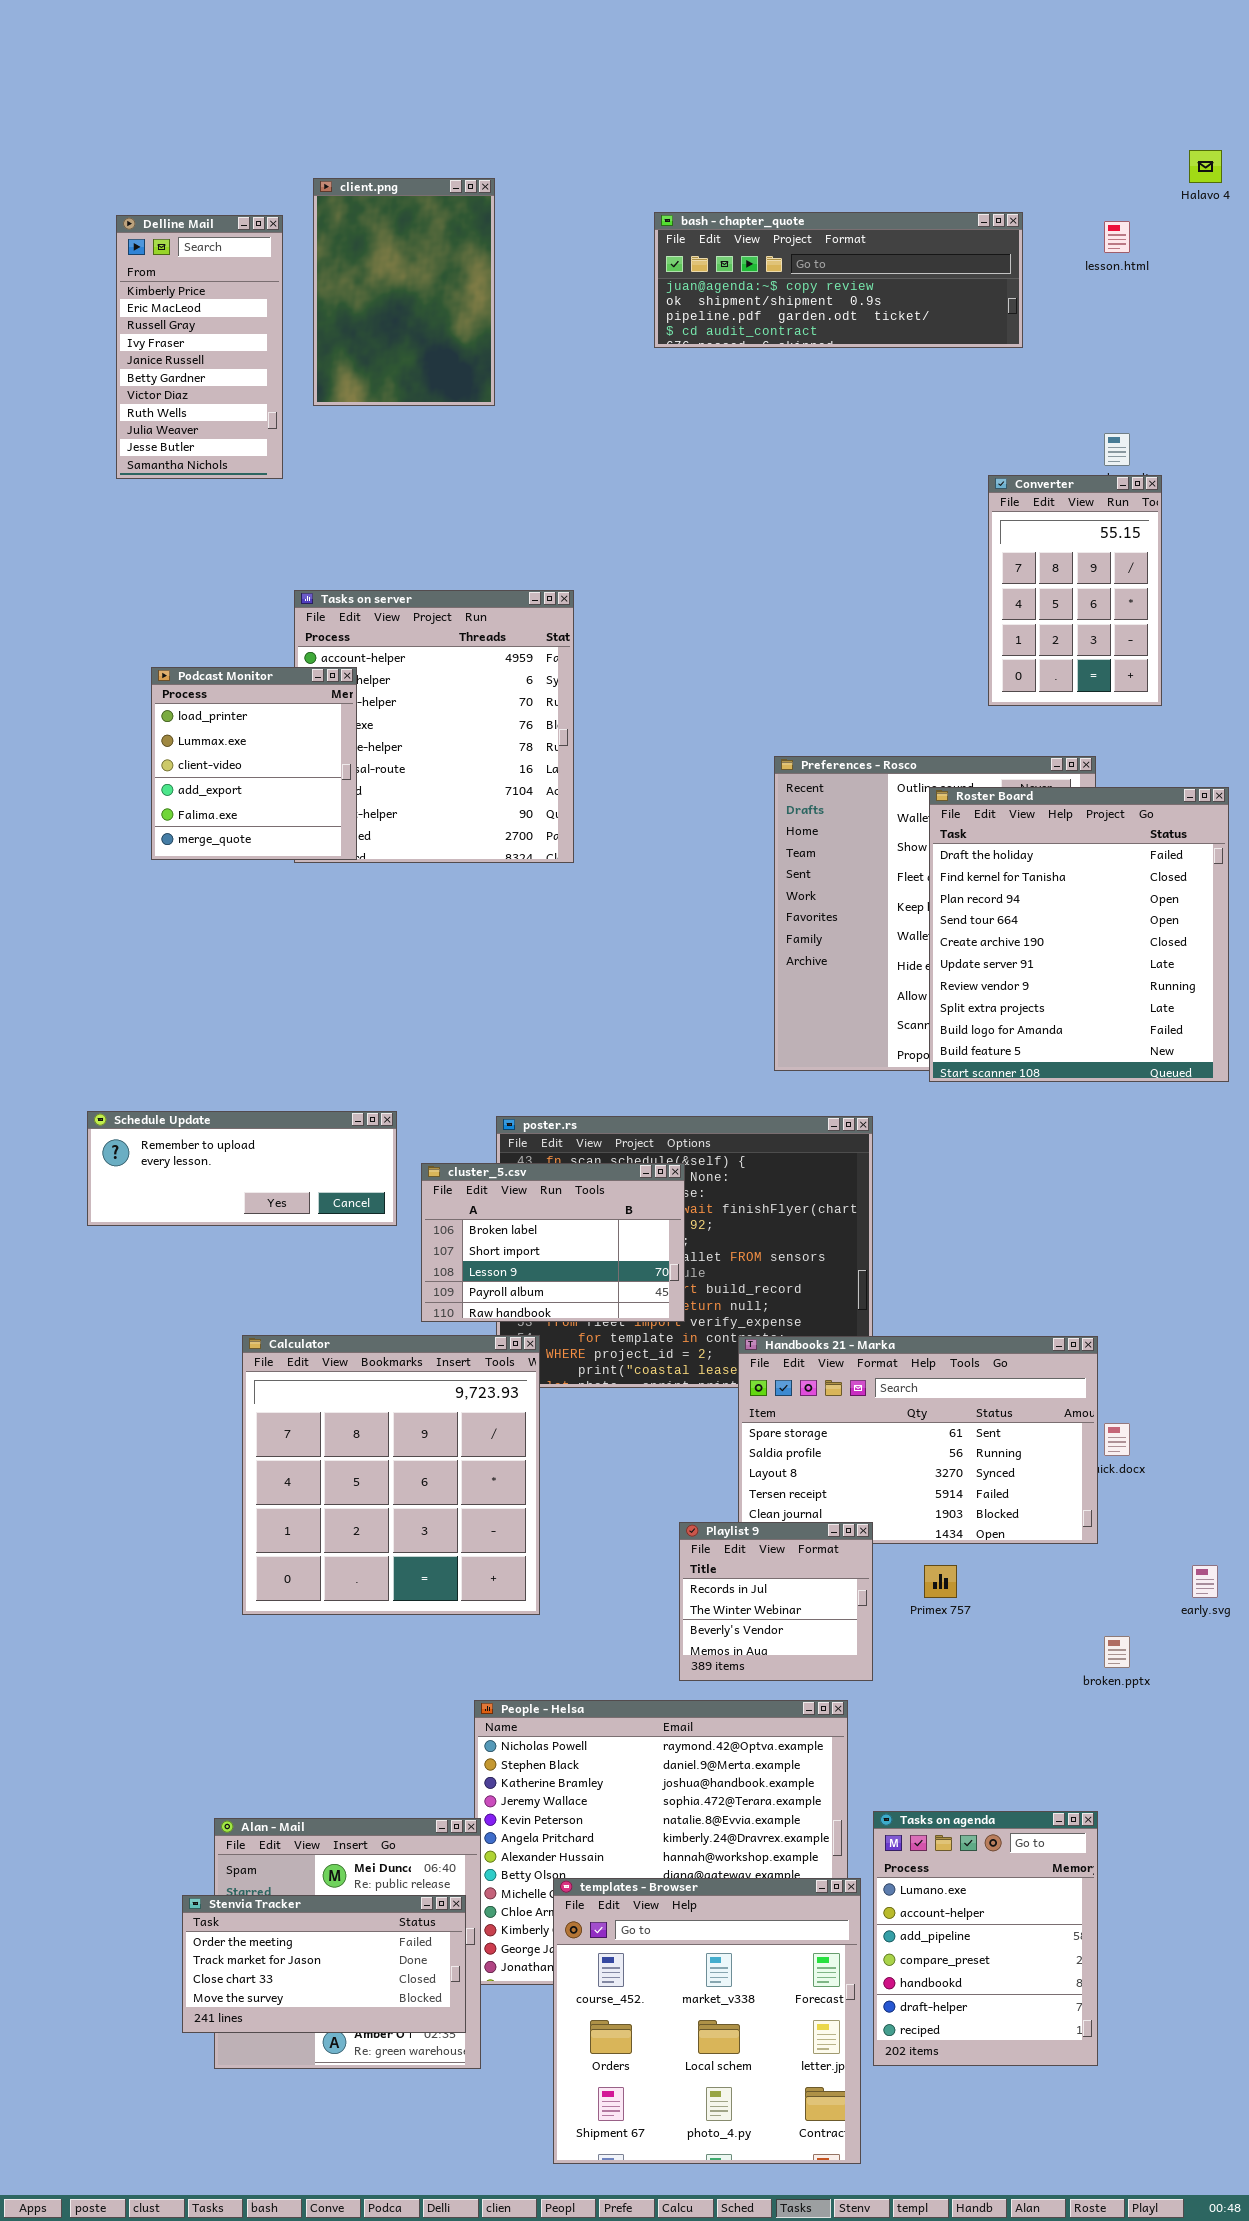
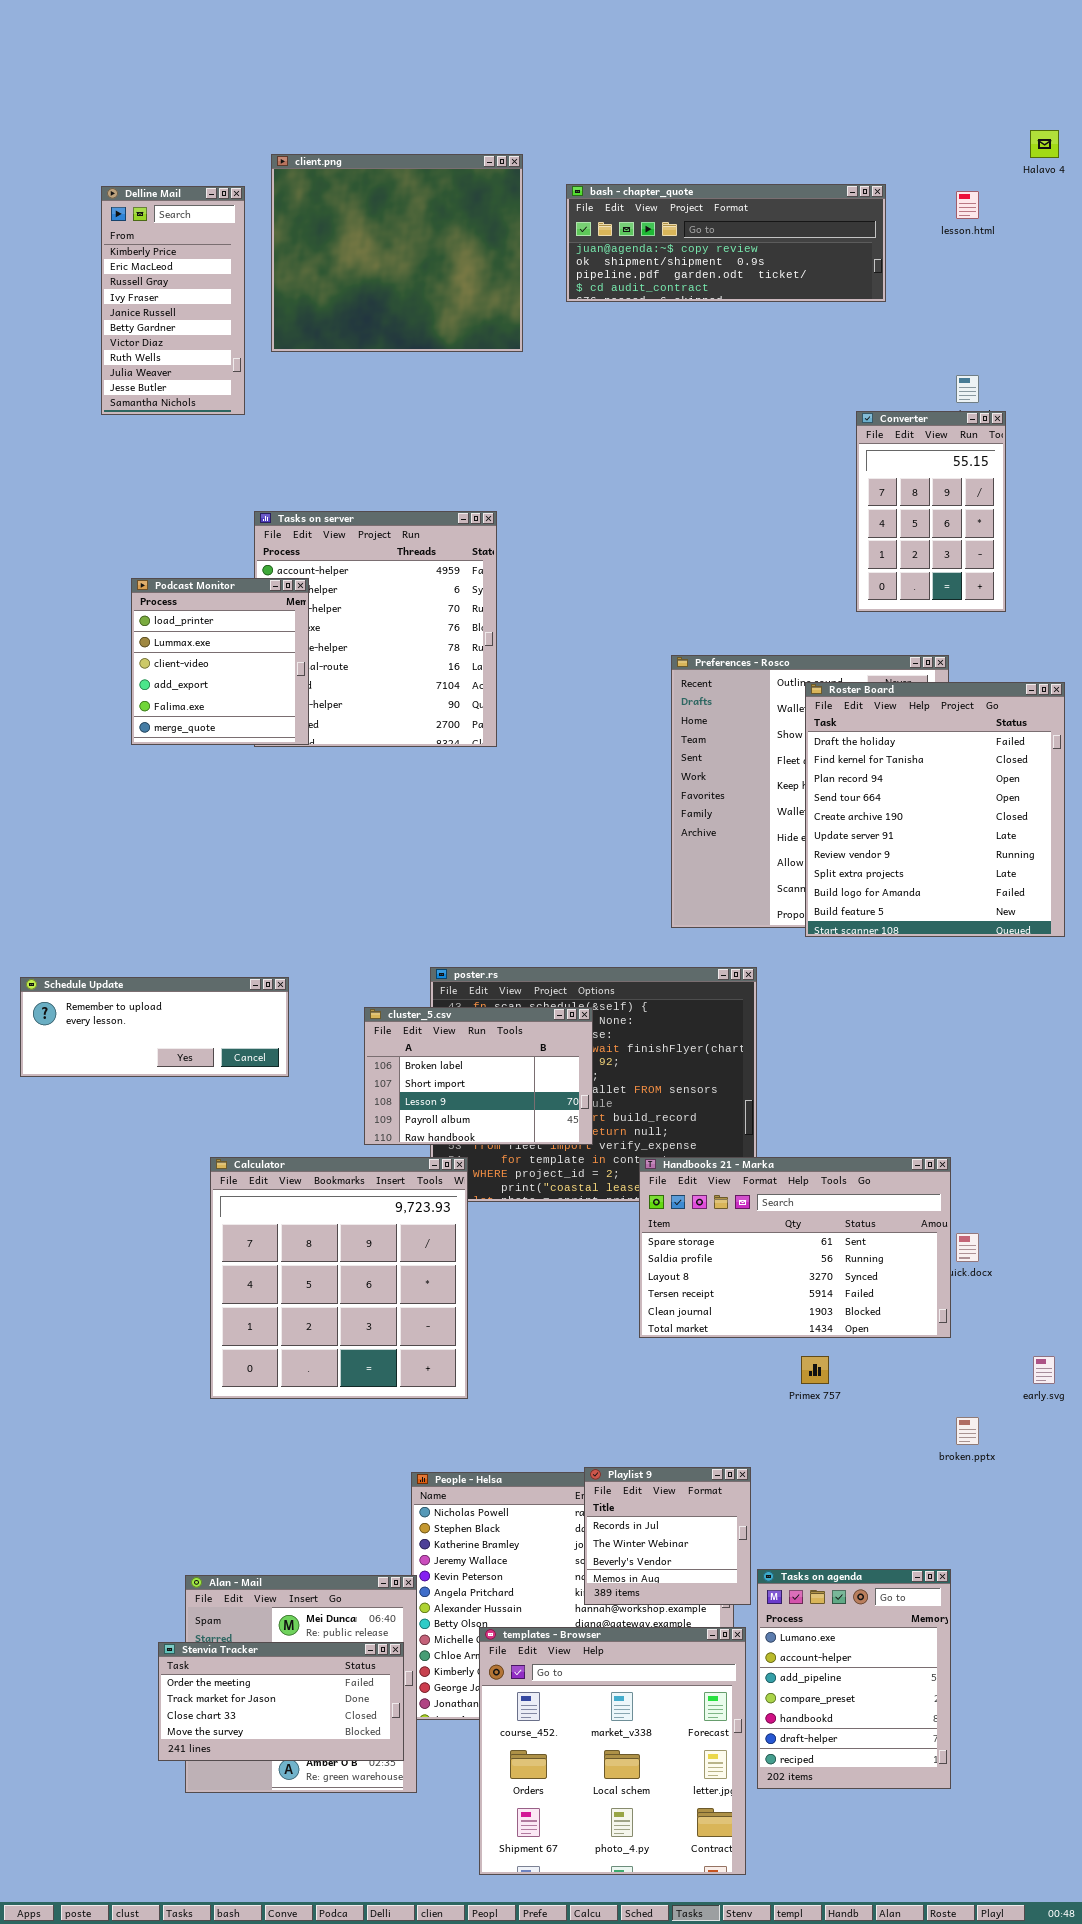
client.png: [313,178,495,406] -> [271,154,523,352], resized
Schedule Update: [87,1111,397,1226] -> [20,977,289,1077], moved
Playlist 9: [679,1522,873,1681] -> [584,1467,751,1605], moved

